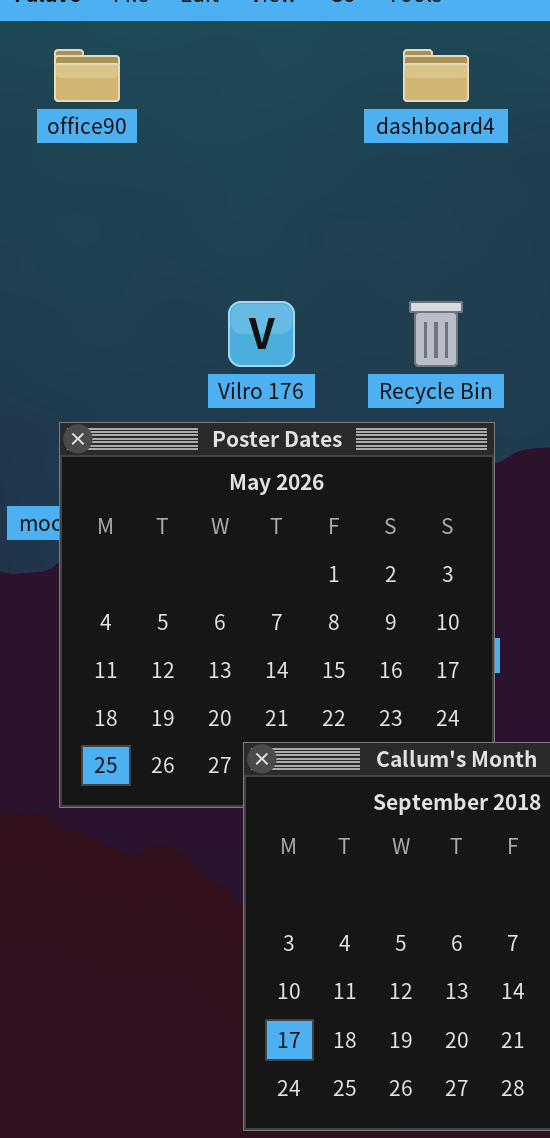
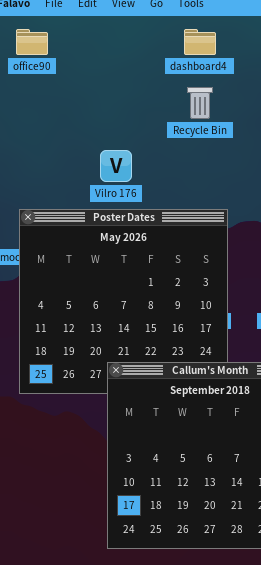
Recycle Bin: [409,301,463,367] -> [187,87,213,119], moved

